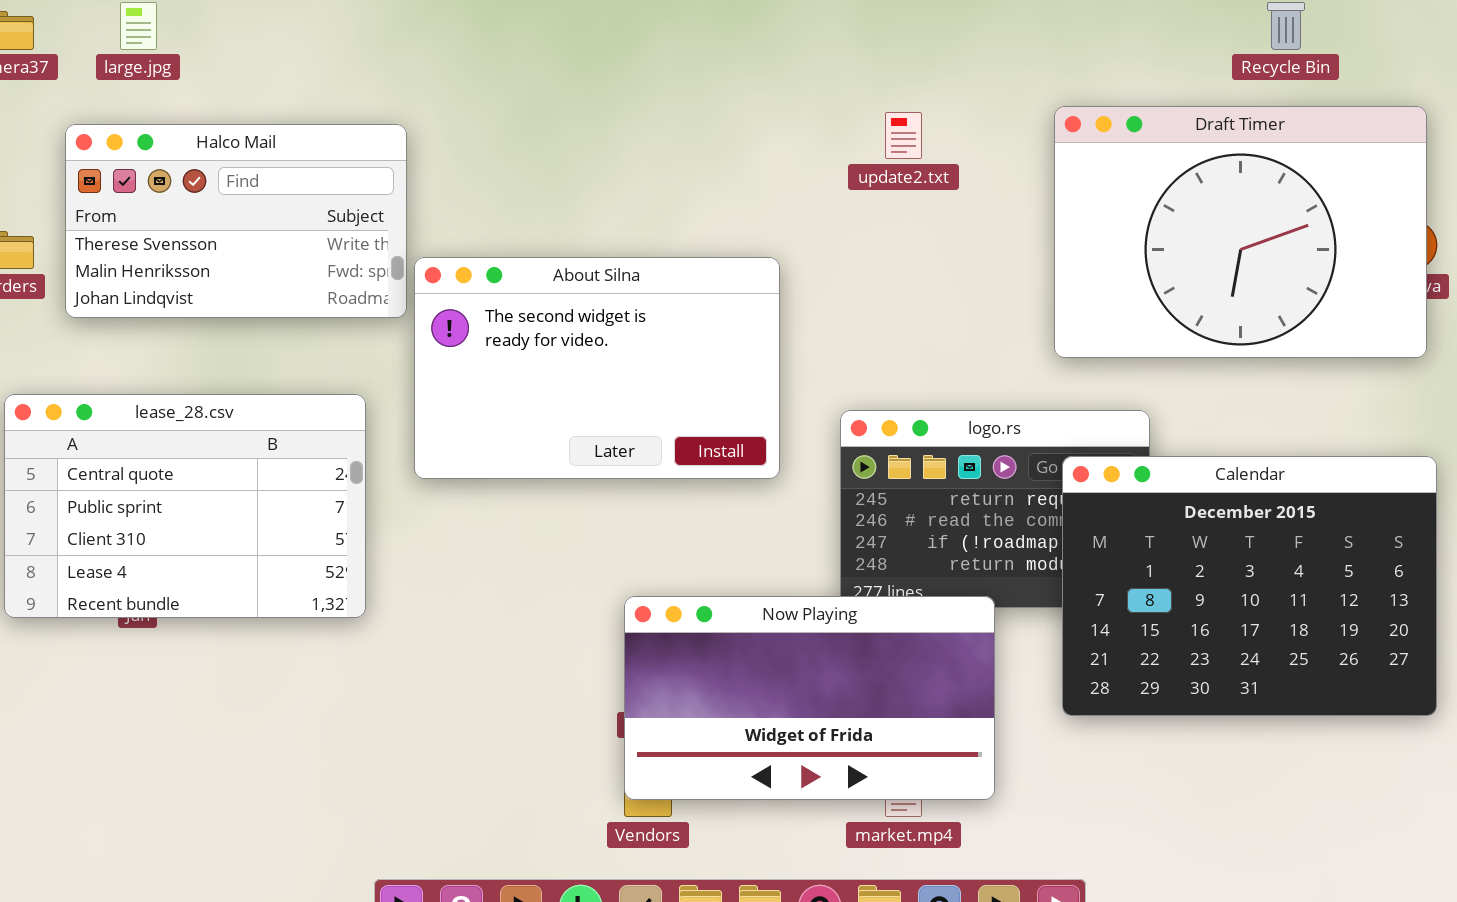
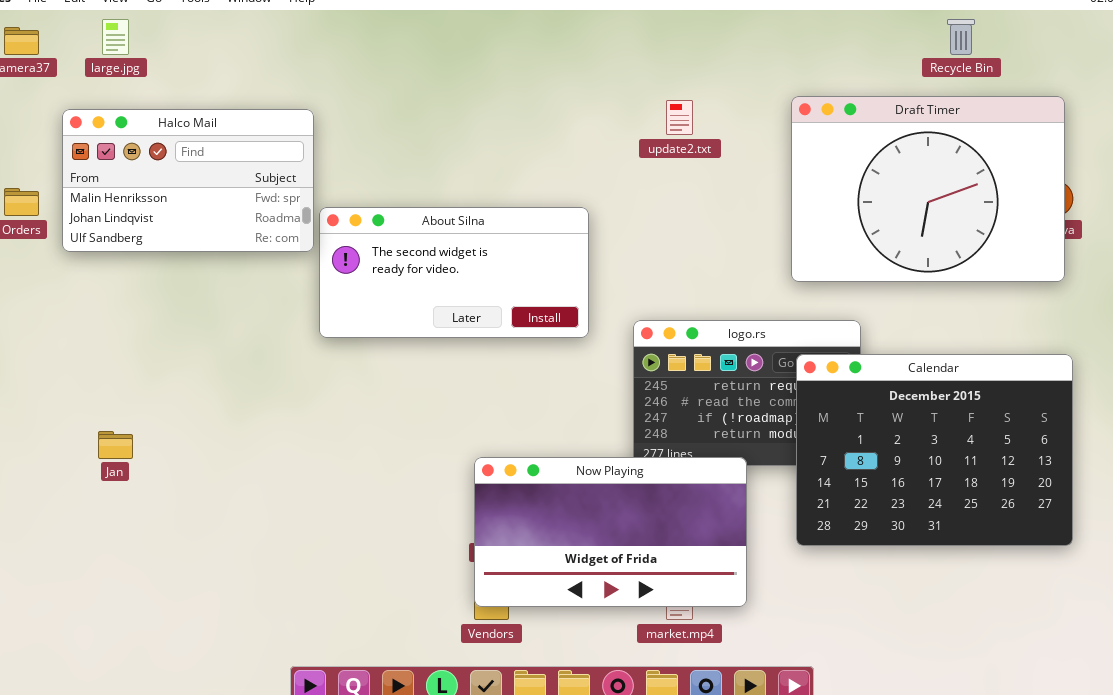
Halco Mail: [65,124,407,318] -> [62,109,314,252], scrolled down 1 row
About Silna: [414,257,780,479] -> [319,207,589,338], resized
lease_28.csv: [4,394,366,618] -> none, closed

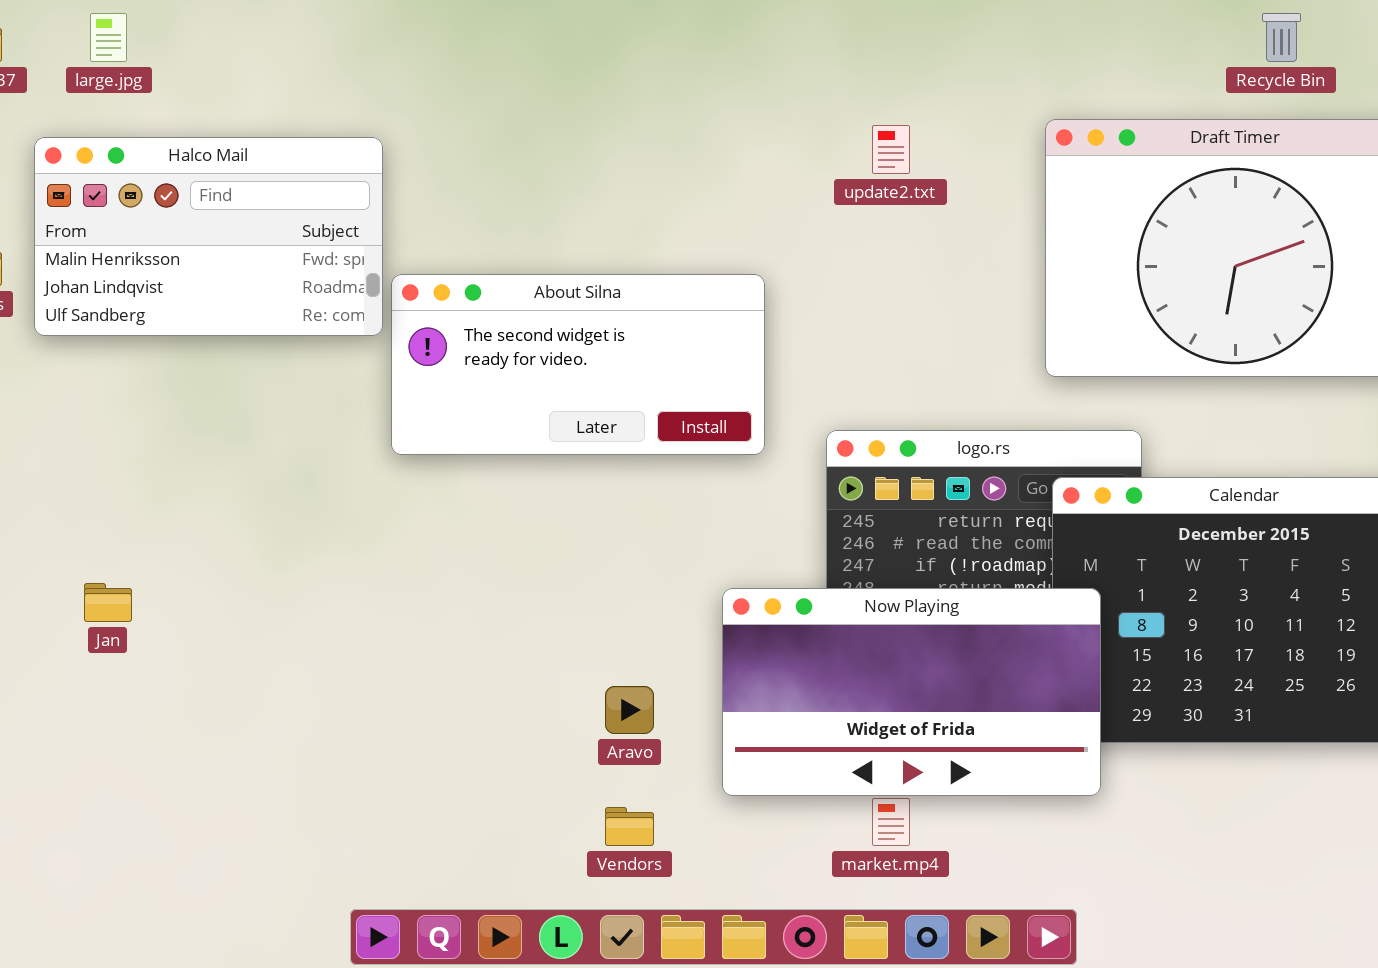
Now Playing: [474,457,747,607] -> [722,588,1101,796], moved

